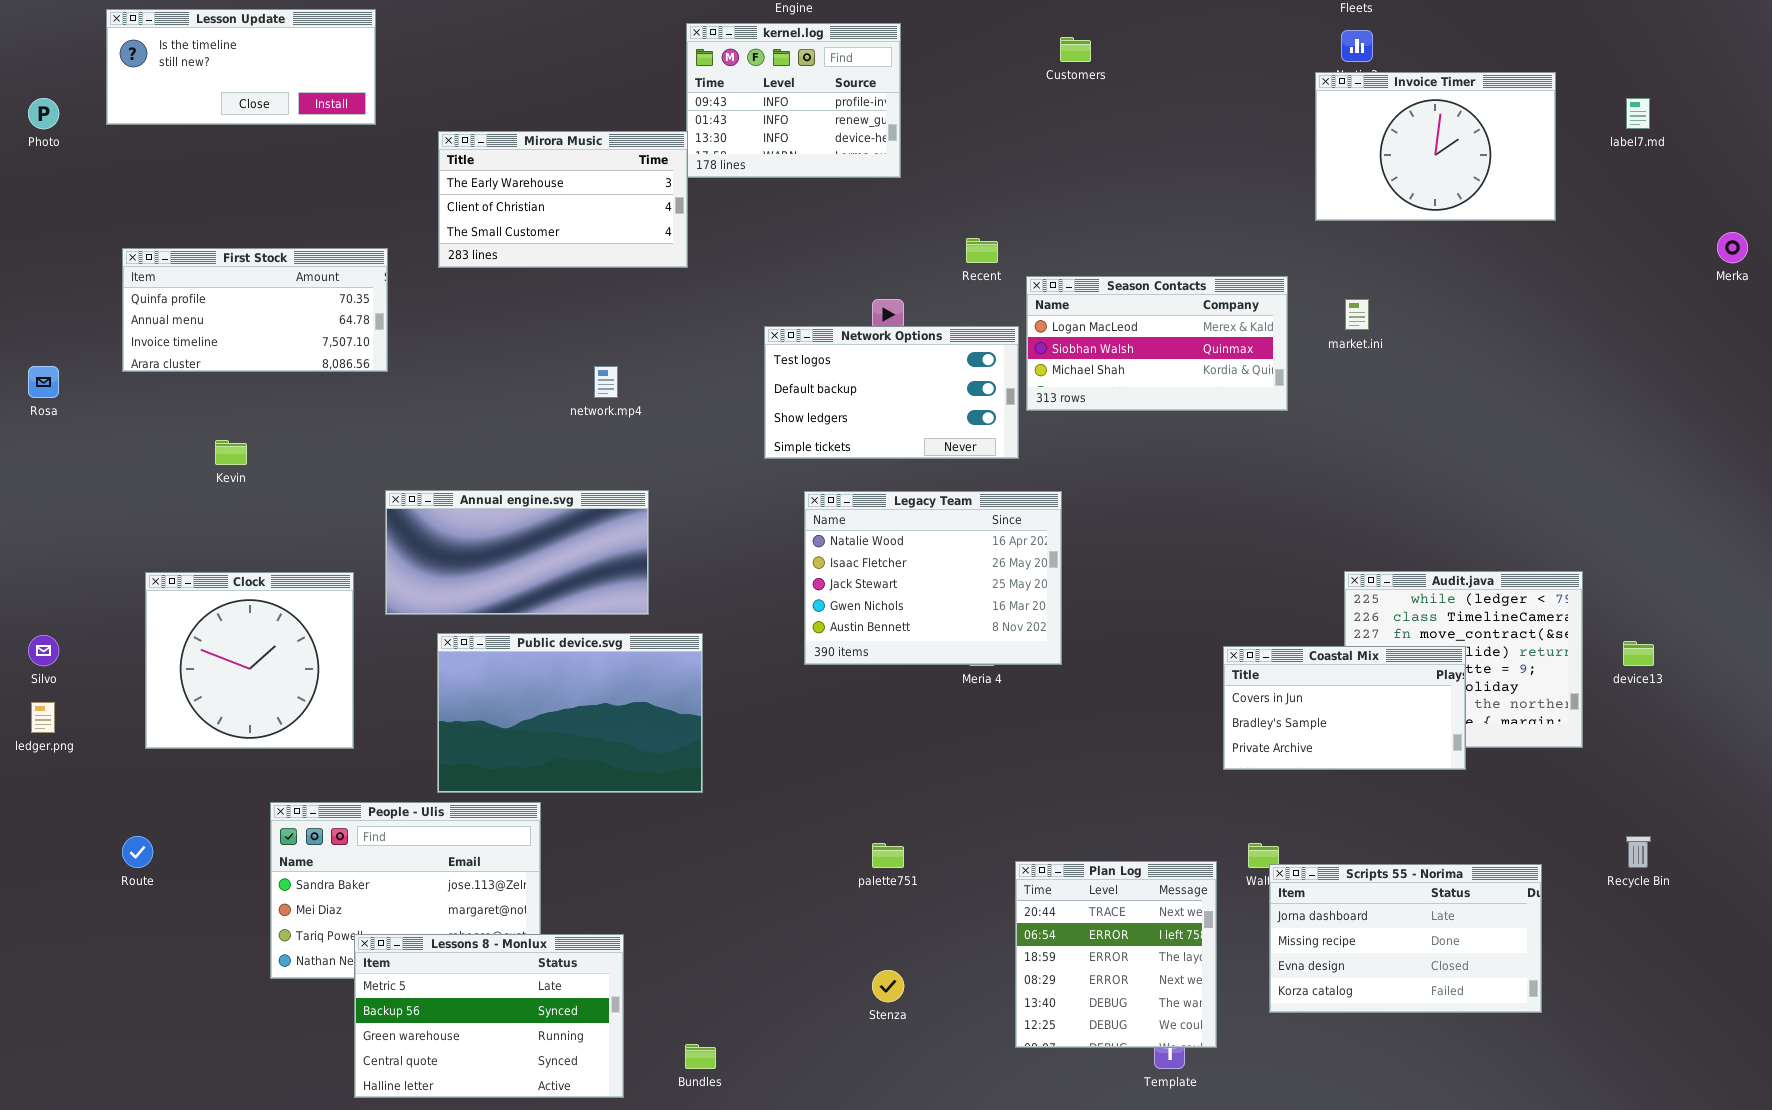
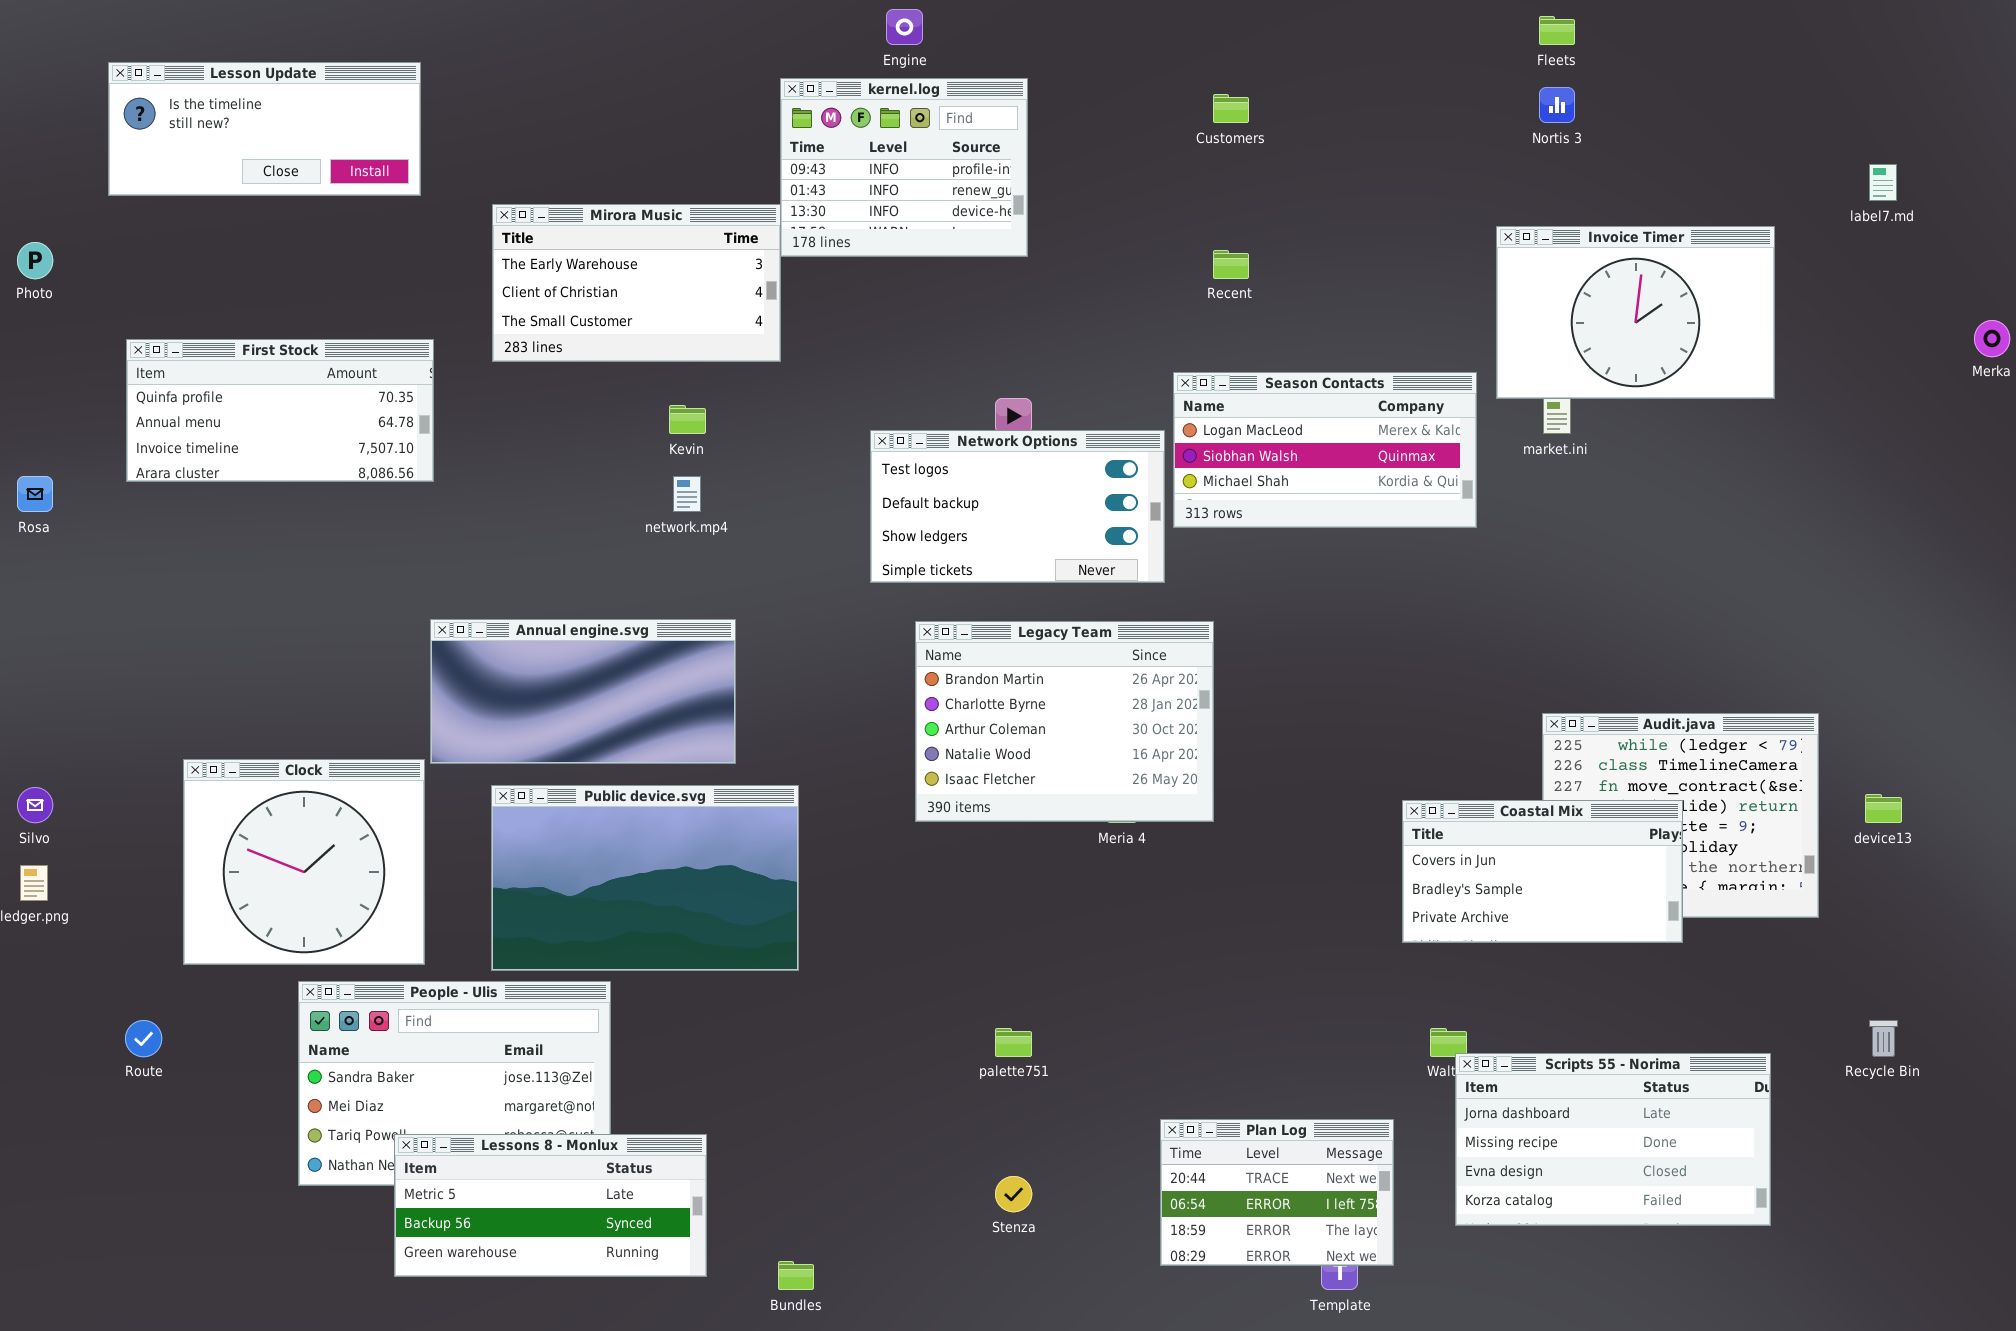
Invoice Timer: [1315,72,1556,221] -> [1496,226,1775,399], moved
Photo: [28,98,59,129] -> [17,242,53,279], moved
Recent: [966,238,998,263] -> [1213,250,1249,279], moved
Kevin: [215,440,247,465] -> [669,405,706,434], moved
Legacy Team: [804,491,1062,665] -> [915,621,1214,822], scrolled up 3 rows
Clock: [145,572,354,749] -> [183,759,425,965], moved
Plan Log: [1015,861,1217,1048] -> [1160,1119,1394,1266], resized
Lessons 8 - Monlux: [354,934,624,1098] -> [394,1134,707,1277], resized

